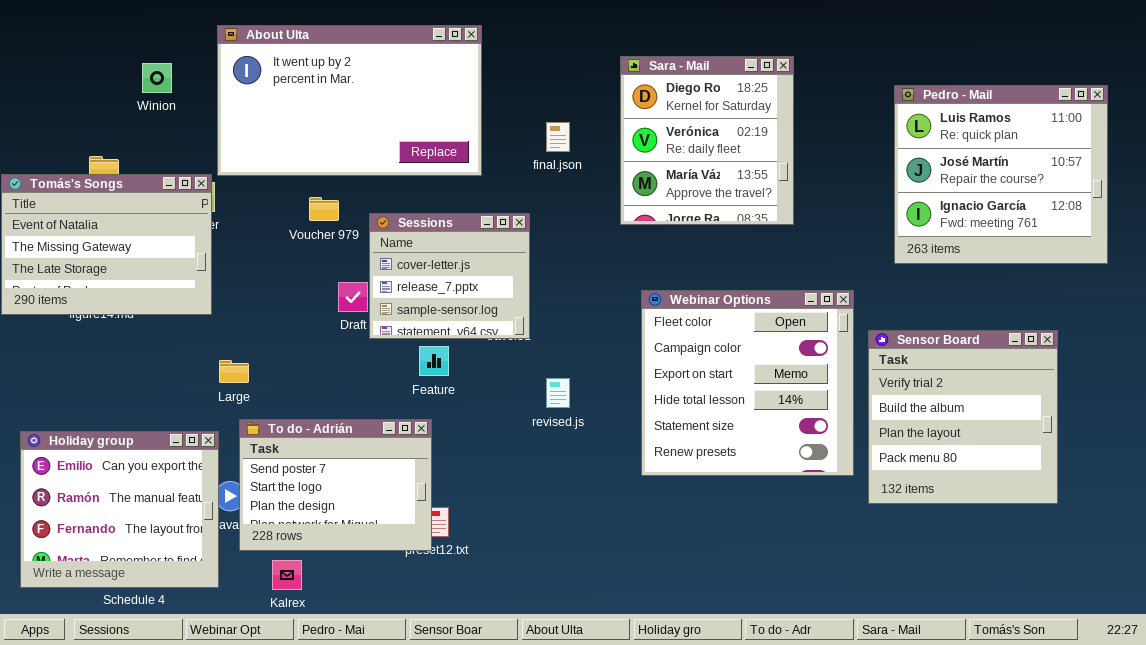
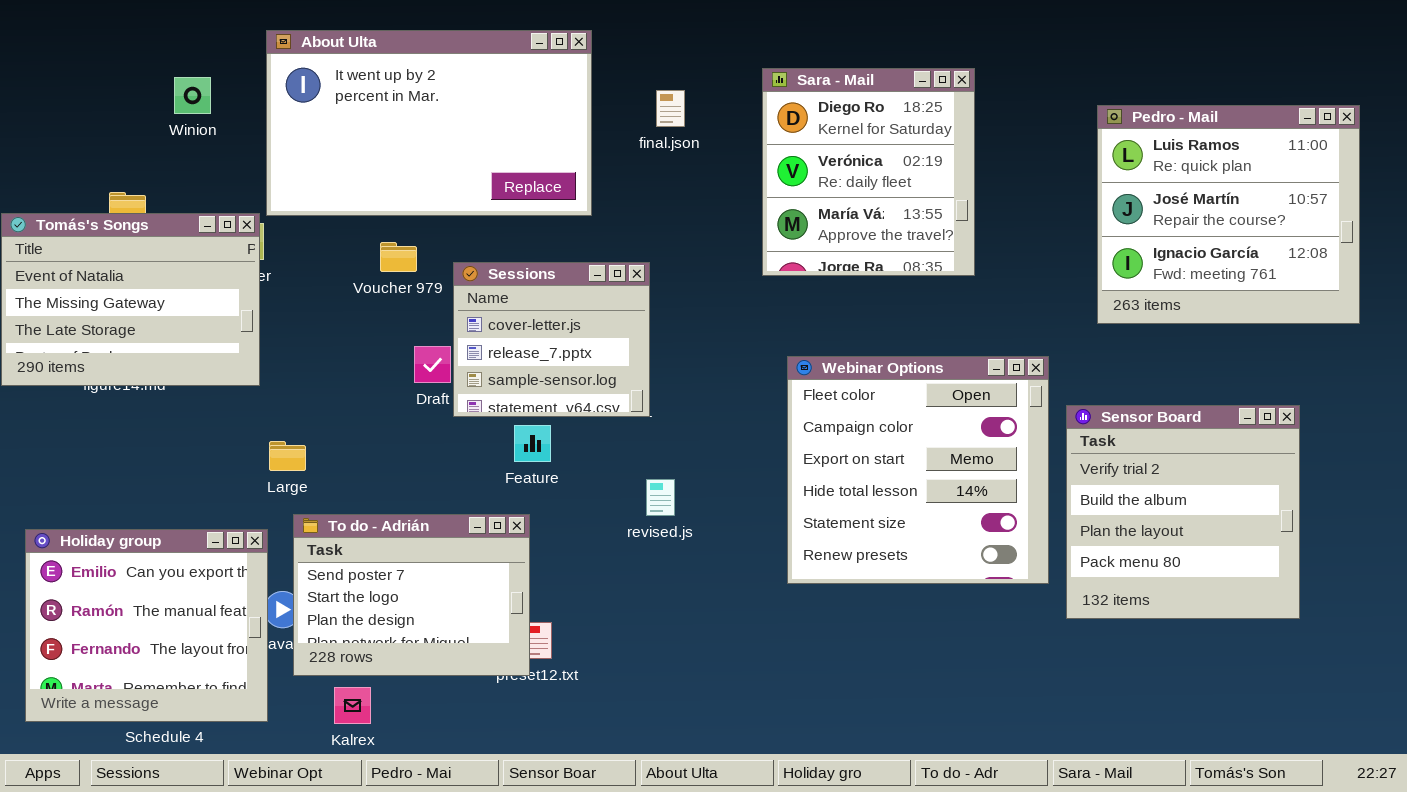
final.json: [546,122,570,152] -> [656,90,685,127], moved
revised.js: [546,378,570,408] -> [646,479,675,516], moved

